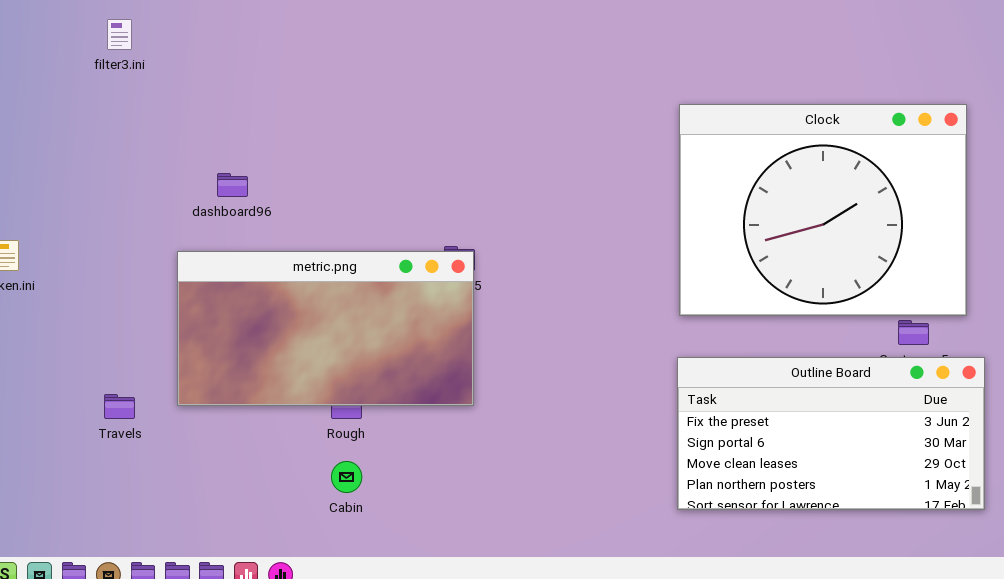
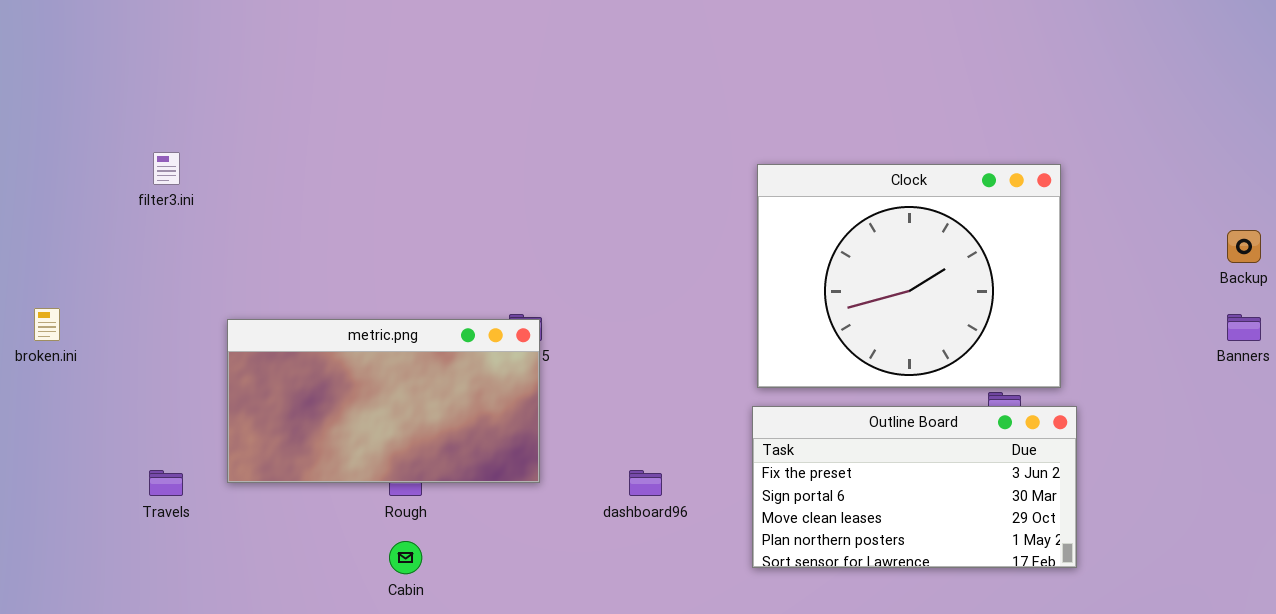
filter3.ini: [107,19,132,50] -> [153,152,180,185], moved
dashboard96: [217,173,248,197] -> [629,470,662,496], moved
Outline Board: [677,357,985,510] -> [752,406,1077,568], moved

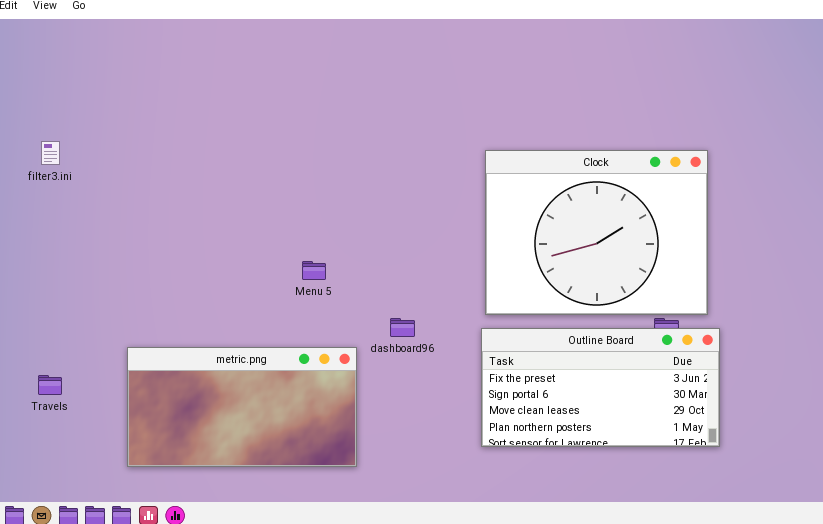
metric.png: [227,319,540,483] -> [127,347,357,467], moved
dashboard96: [629,470,662,496] -> [390,318,415,337], moved

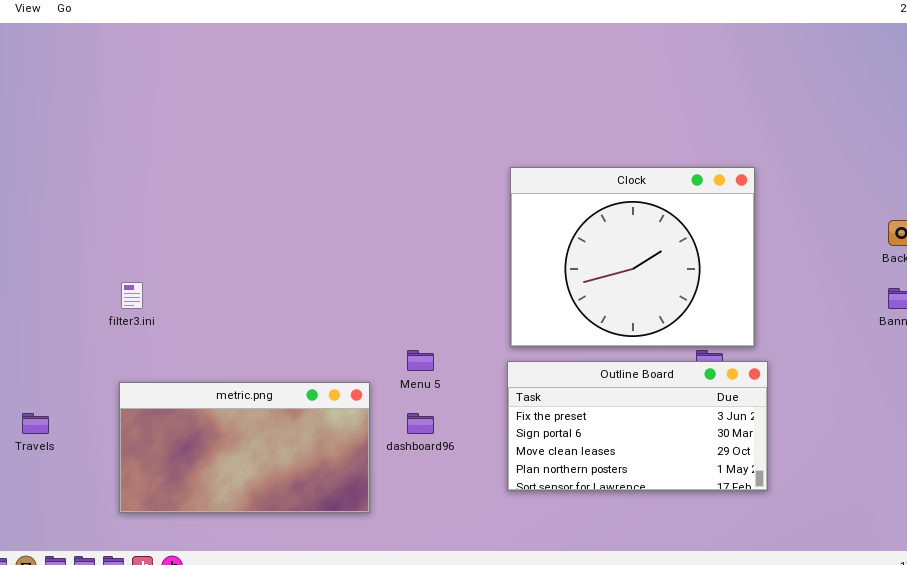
filter3.ini: [41,141,60,165] -> [121,282,143,309], moved
Menu 5: [302,261,326,280] -> [407,350,434,371], moved
dashboard96: [390,318,415,337] -> [407,413,434,434], moved

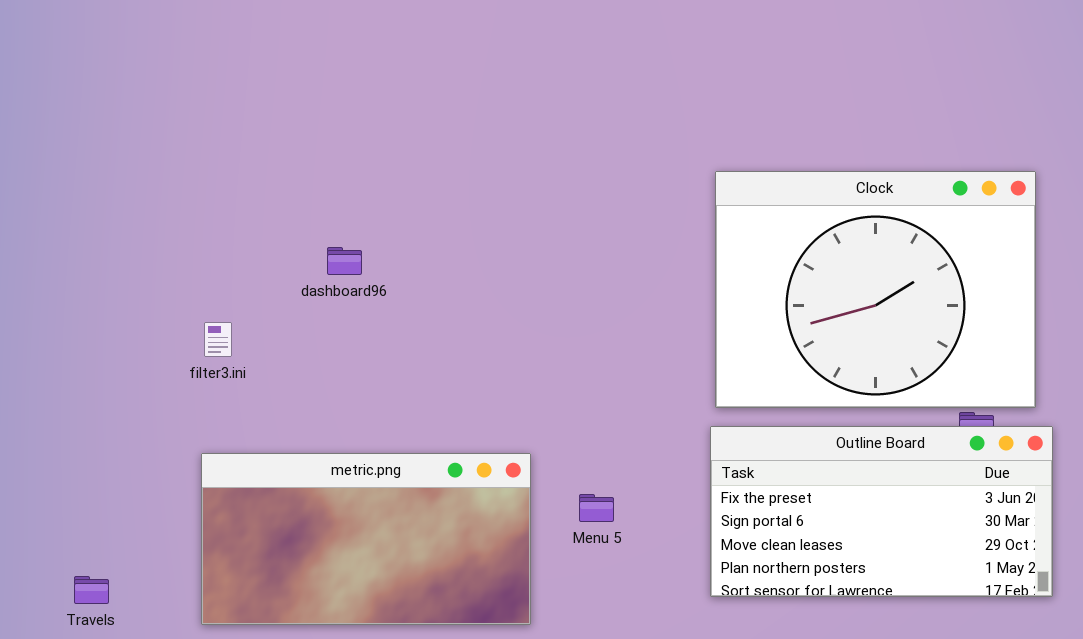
Menu 5: [407,350,434,371] -> [579,494,614,522], moved
Travels: [22,413,49,434] -> [74,576,109,604], moved
dashboard96: [407,413,434,434] -> [327,247,362,275], moved

